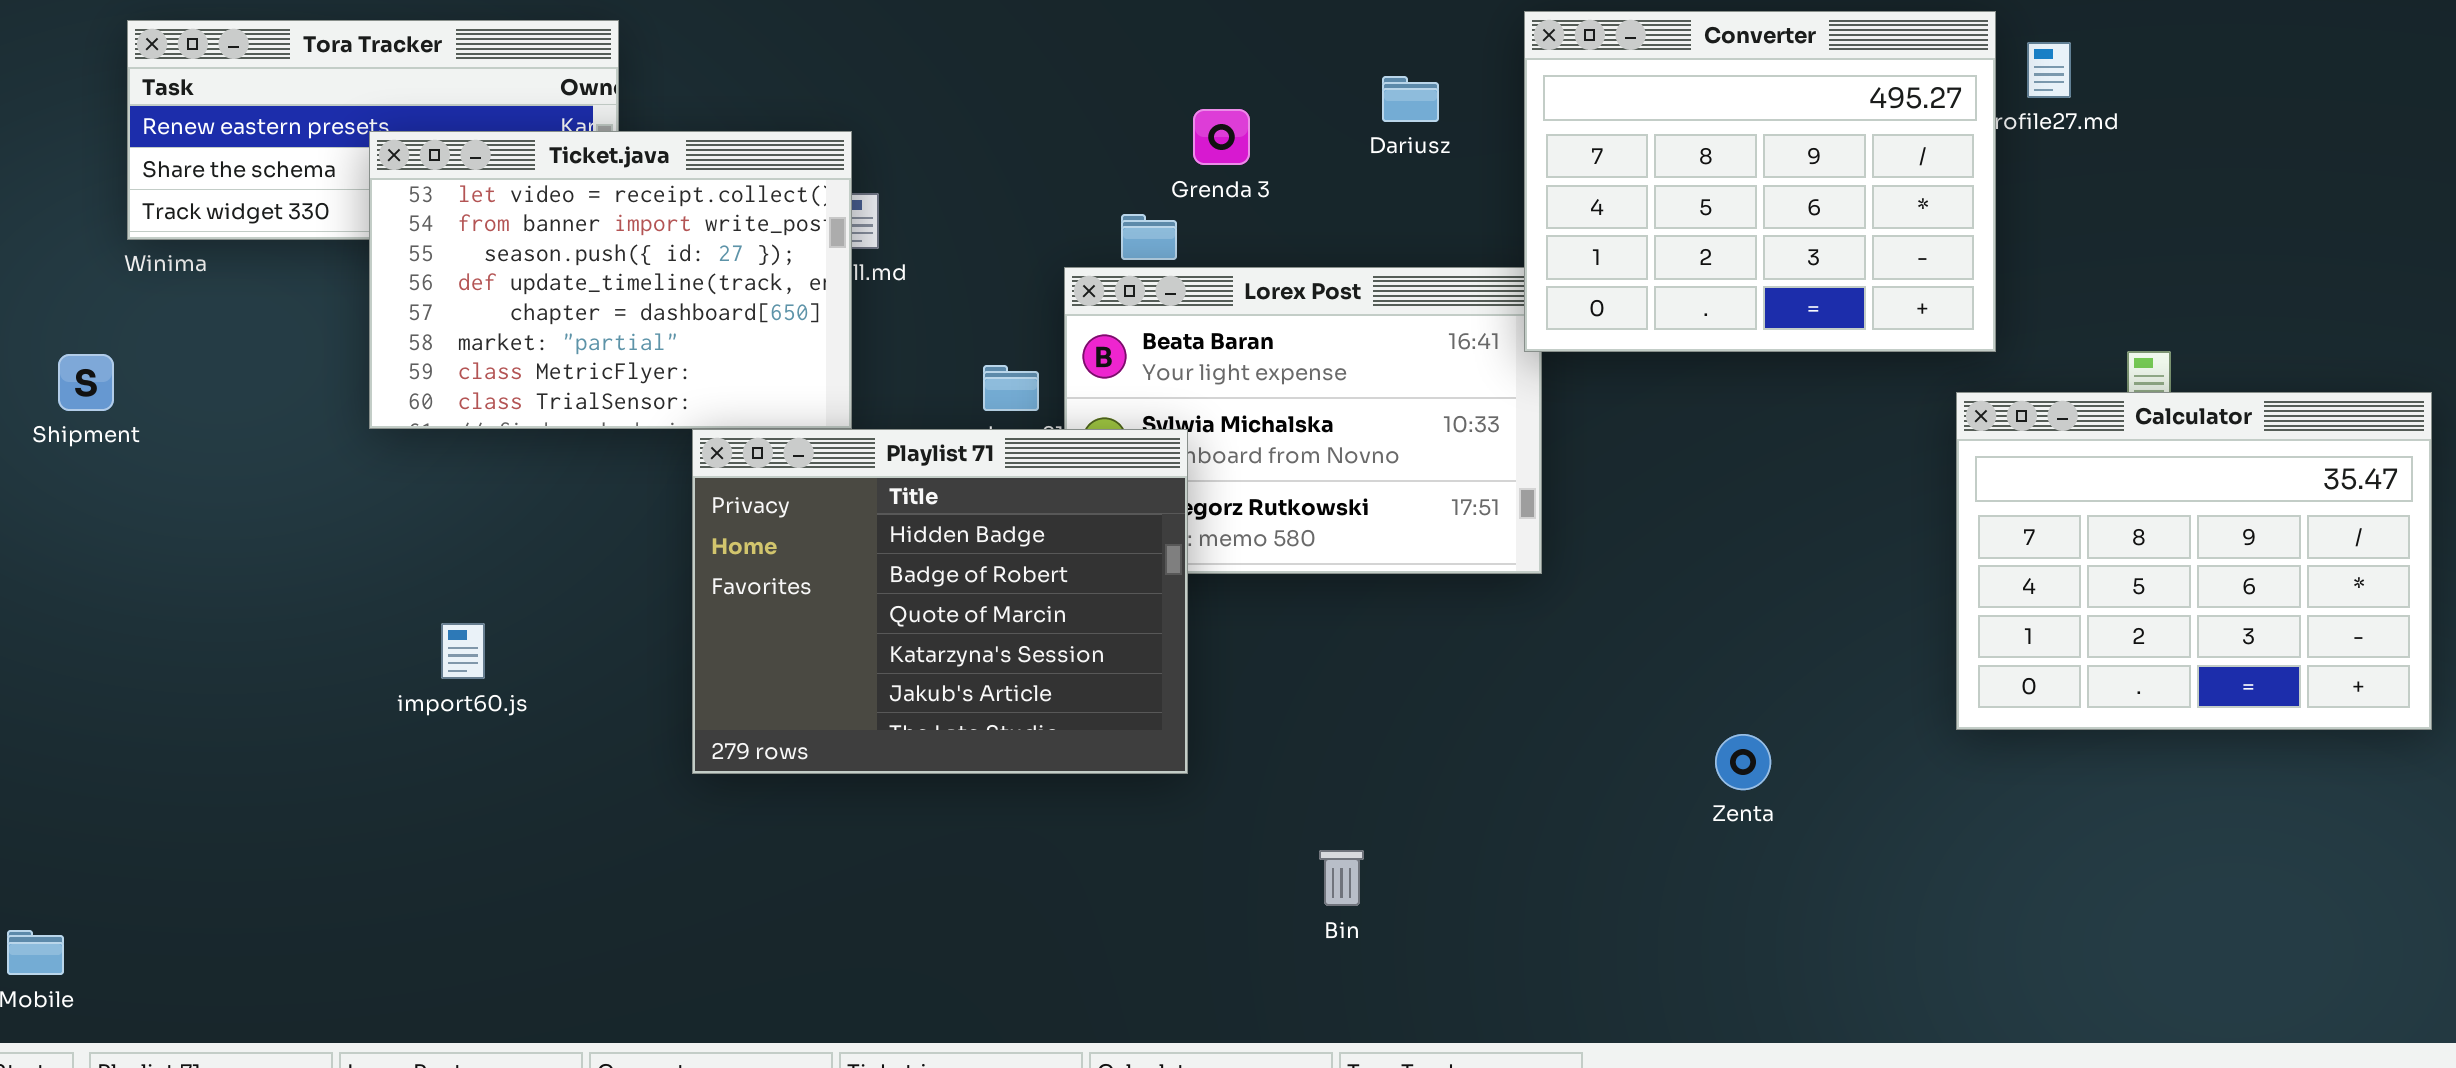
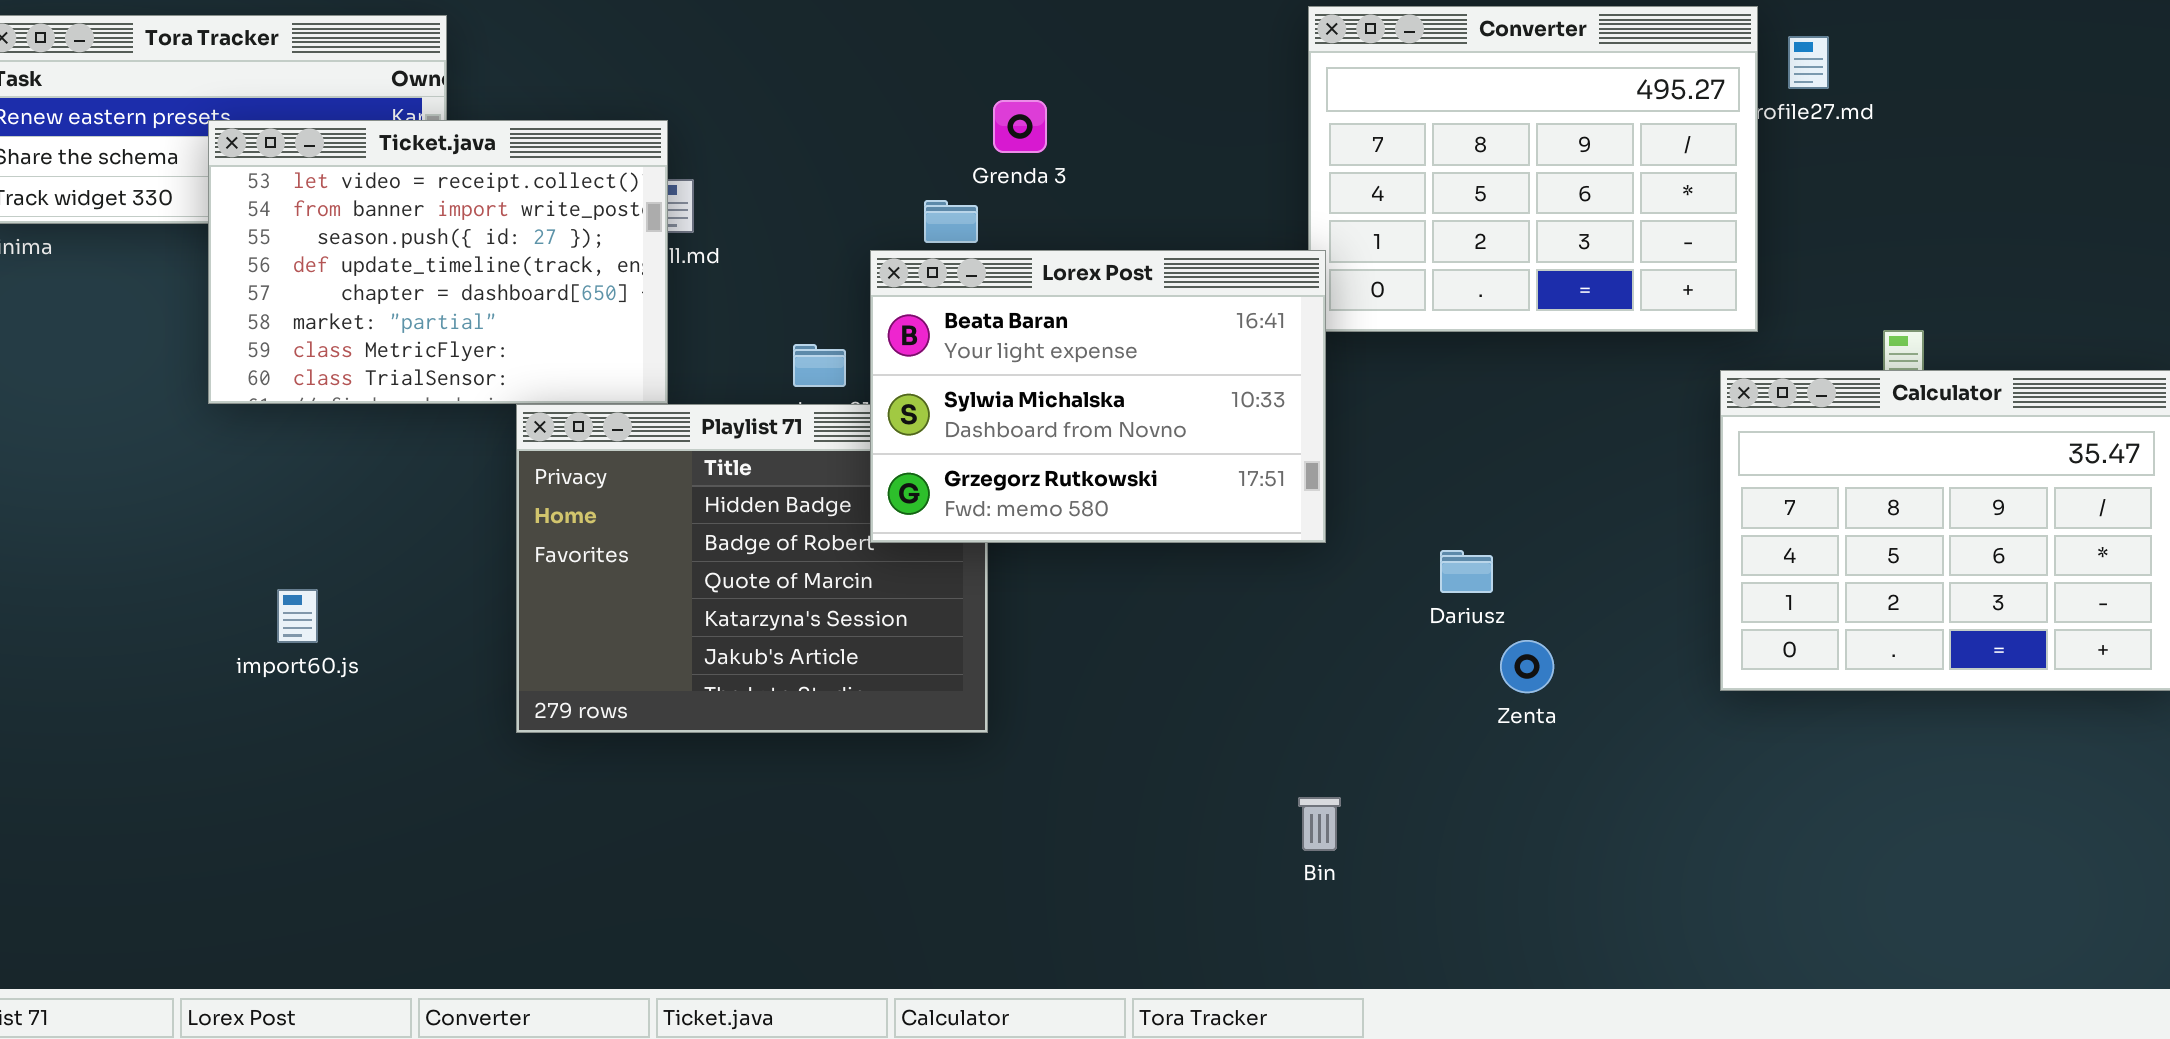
Dariusz: [1382,76,1439,122] -> [1440,550,1493,593], moved
Lorex Post: [1064,267,1542,574] -> [870,250,1326,543], raised
Zenta: [1715,734,1771,790] -> [1500,640,1554,693], moved
Bin: [1319,850,1364,906] -> [1298,797,1341,851], moved

